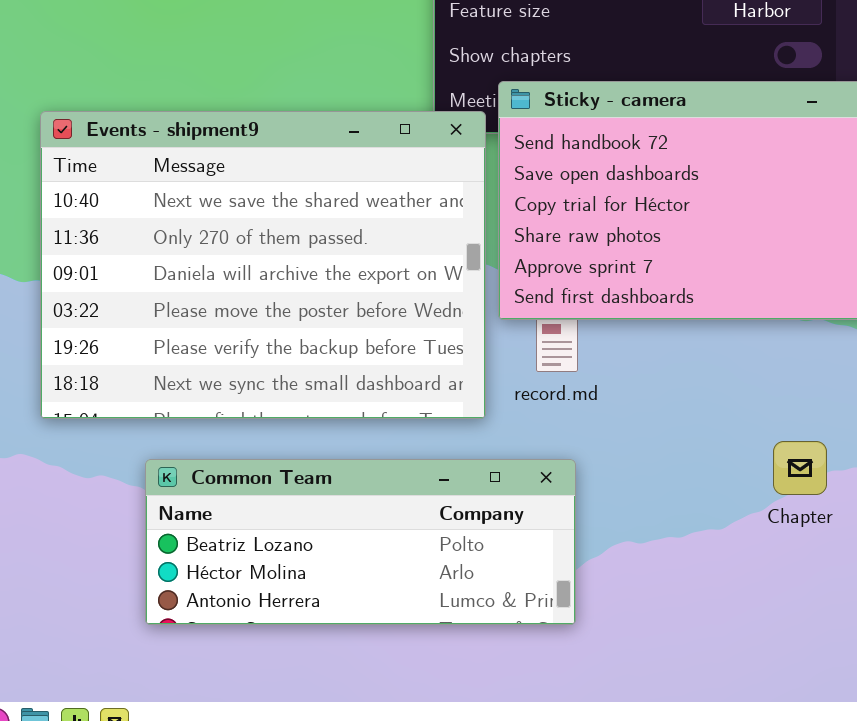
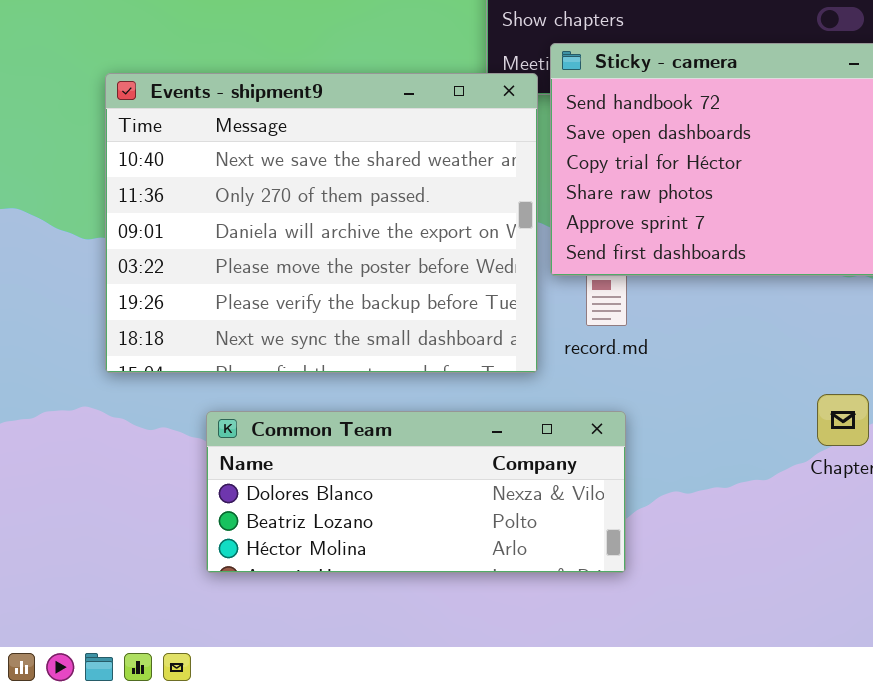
Common Team: [145,459,576,625] -> [206,411,626,573], scrolled up 1 row

